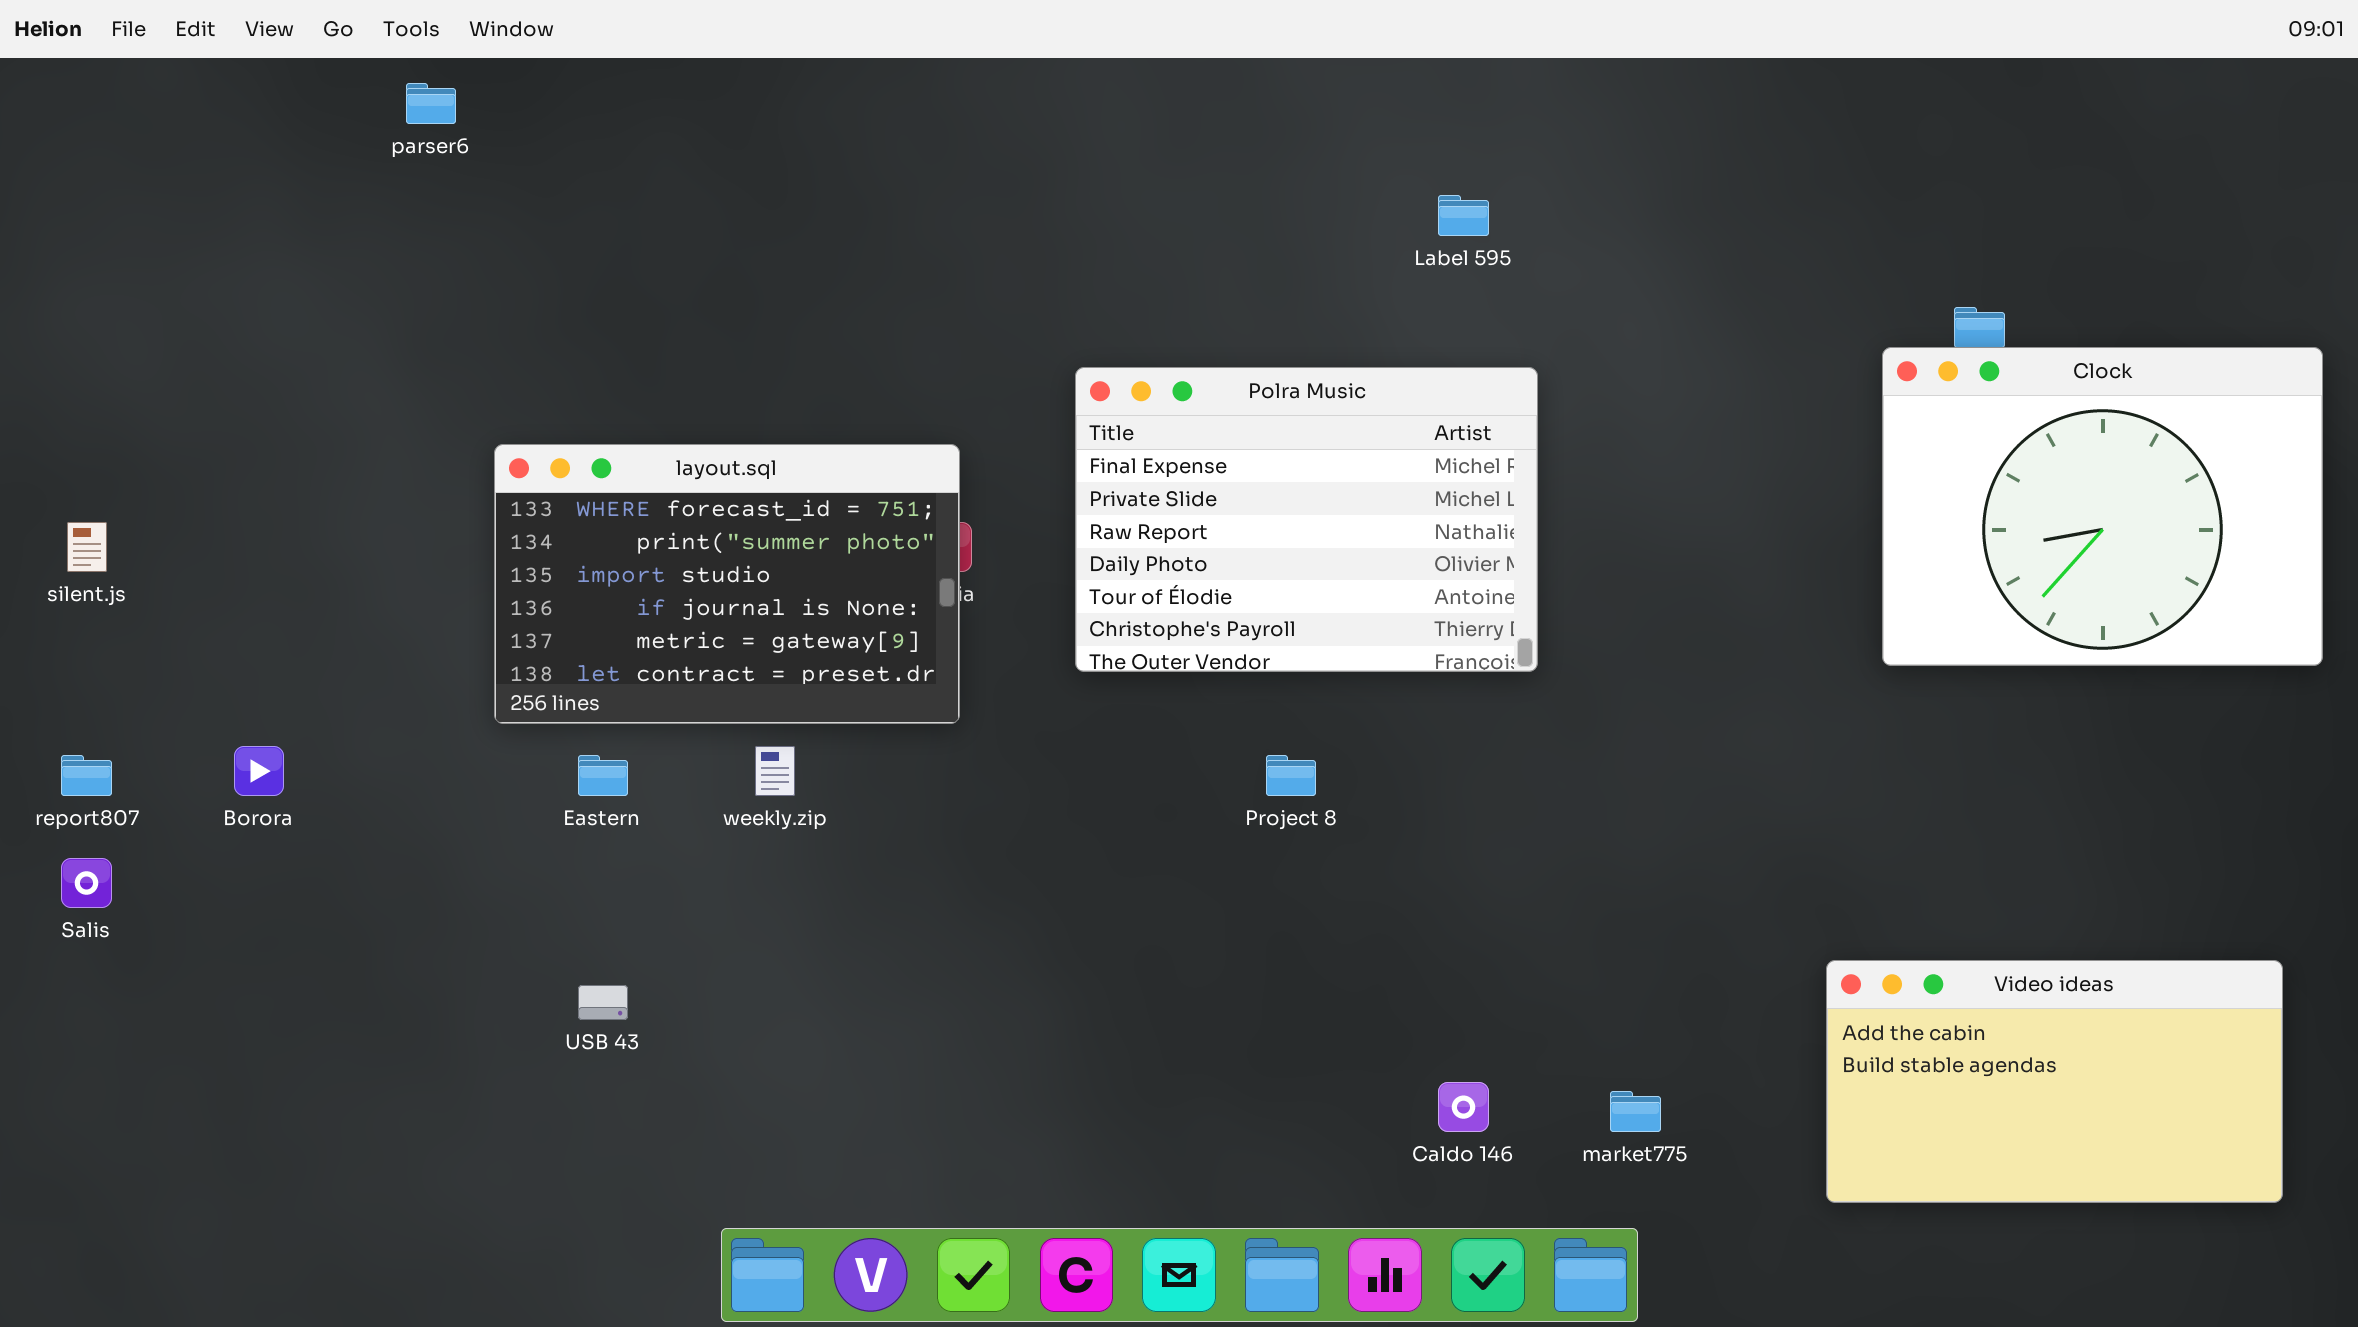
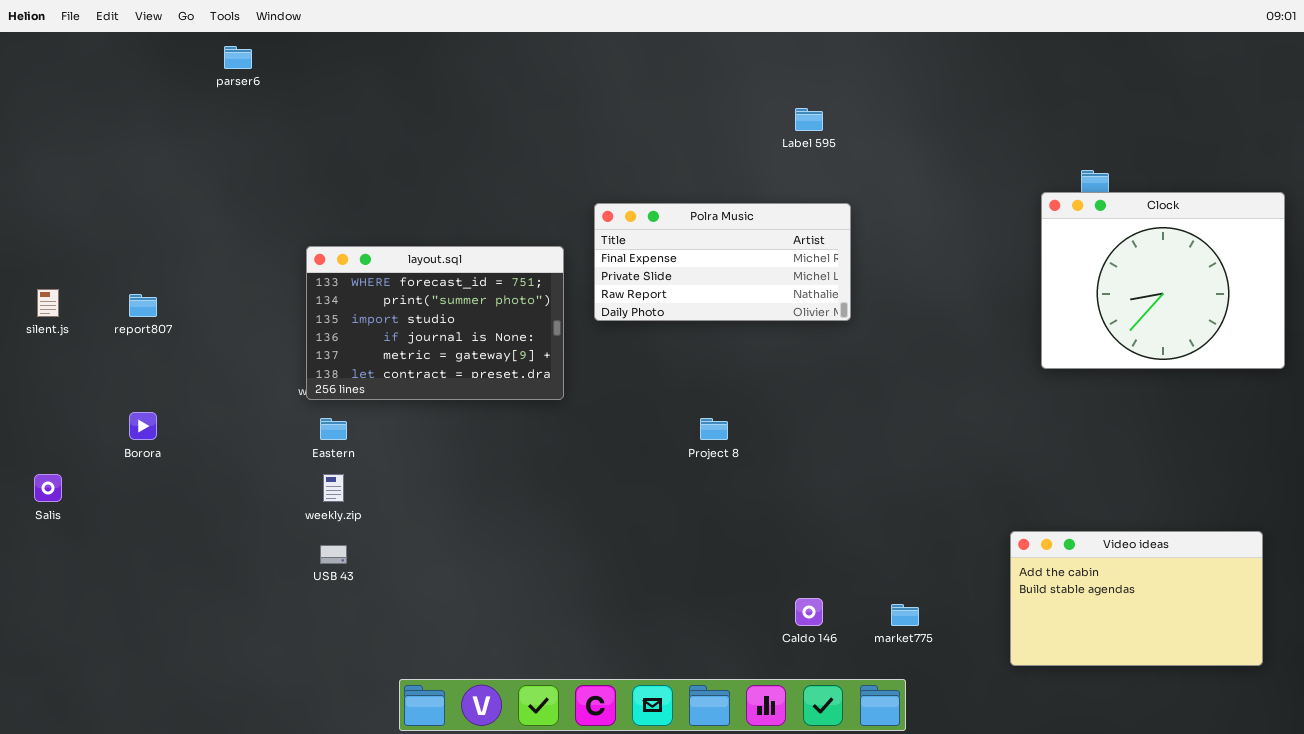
Polra Music: [1075,367,1538,672] -> [594,203,851,321], resized
layout.sql: [494,444,960,724] -> [306,246,564,400], moved
weekly.zip: [755,746,795,796] -> [323,474,344,502], moved
report807: [61,755,112,796] -> [129,294,157,317], moved

